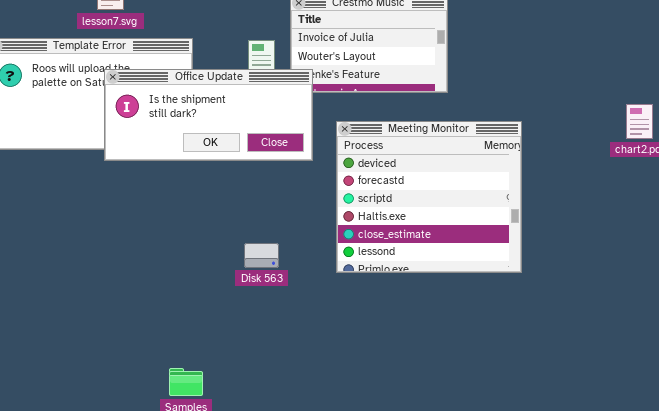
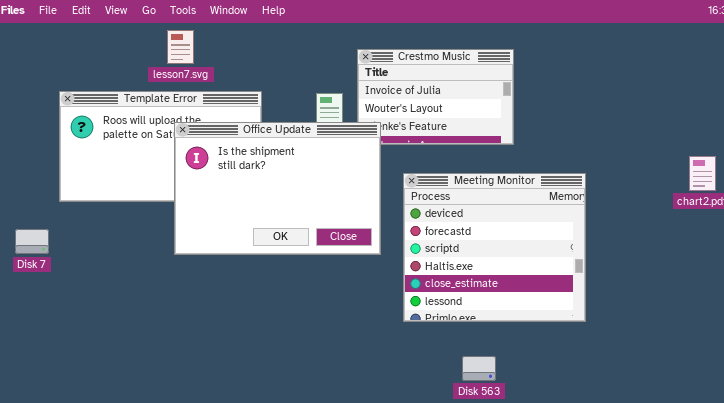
Office Update: [104,69,313,161] -> [174,122,381,255], resized
Disk 563: [244,243,279,268] -> [462,356,496,381], moved

